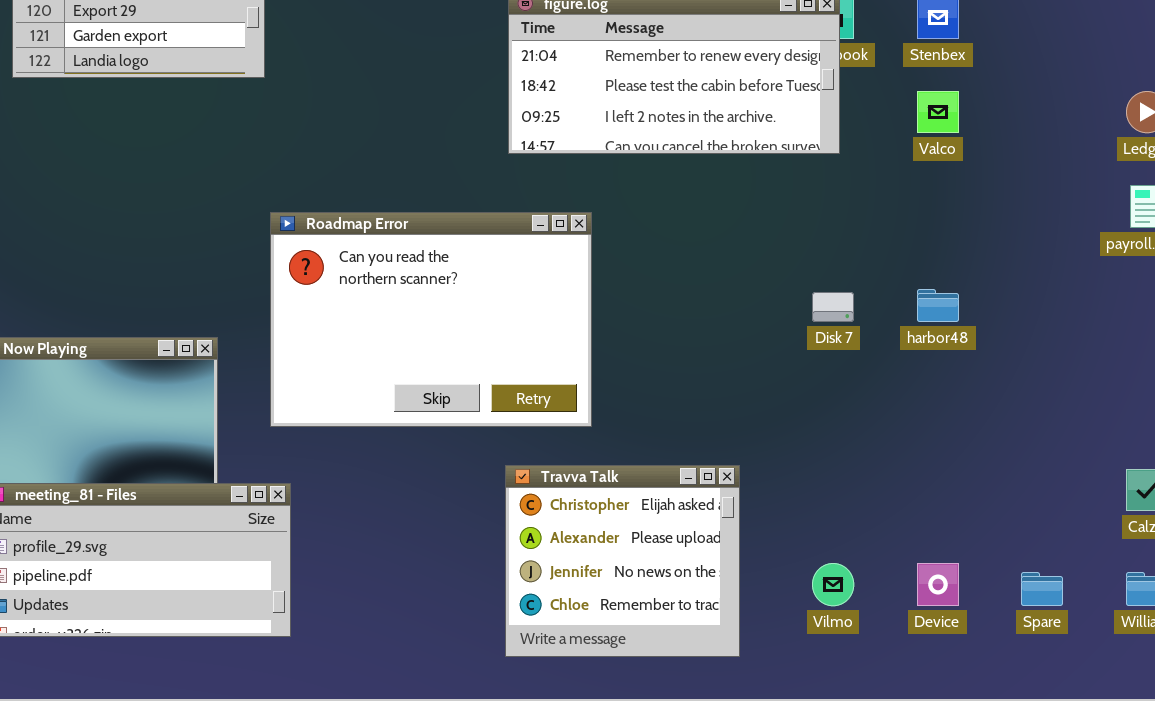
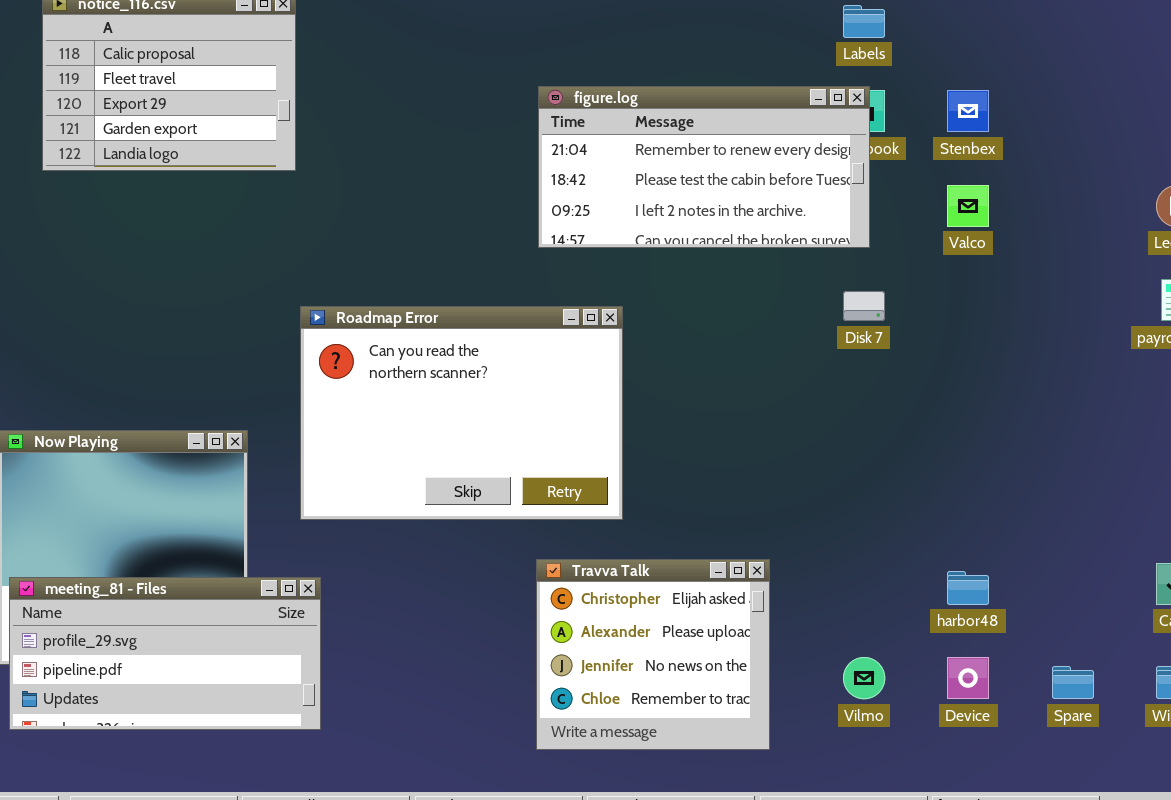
harbor48: [917,289,959,322] -> [947,571,989,605], moved
Disk 7: [812,292,854,322] -> [843,291,885,321], moved

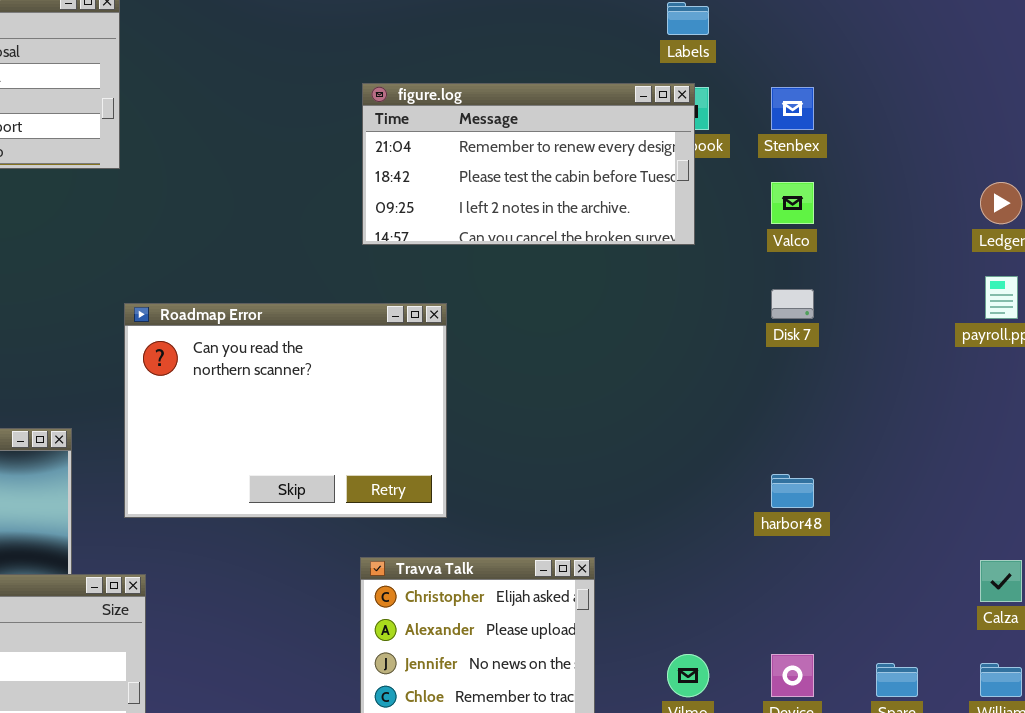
Disk 7: [843,291,885,321] -> [771,289,814,319], moved
harbor48: [947,571,989,605] -> [771,474,814,508], moved

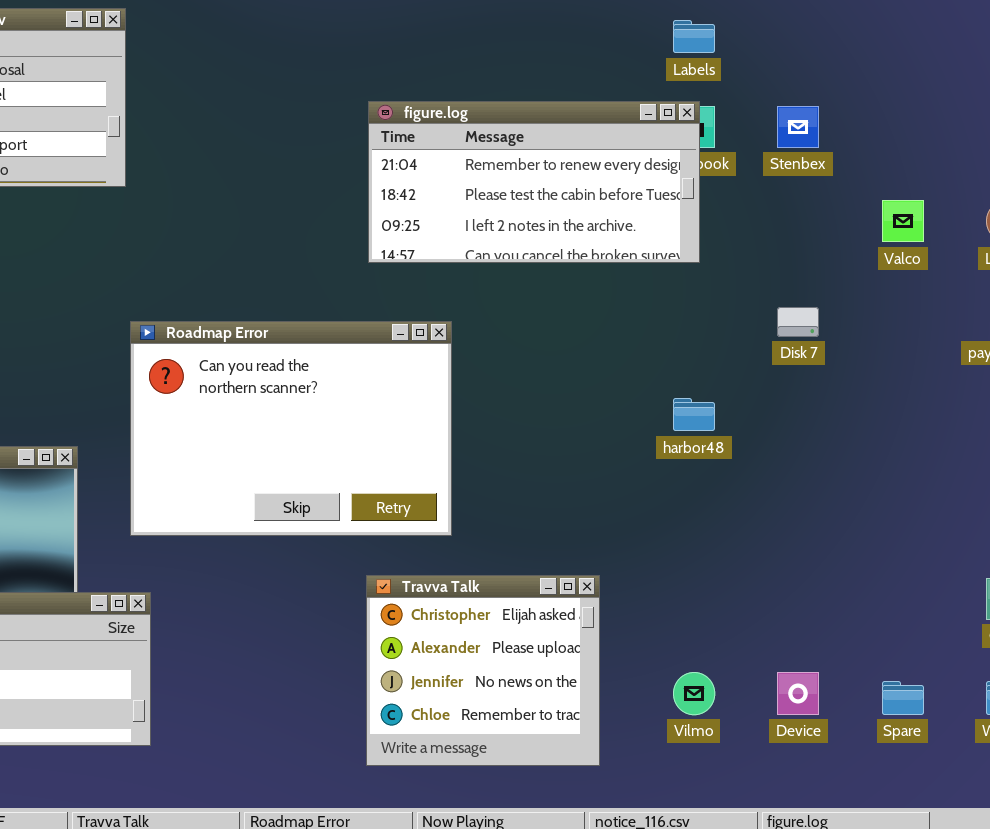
Valco: [771,182,814,224] -> [882,200,924,242], moved
harbor48: [771,474,814,508] -> [673,398,715,431], moved

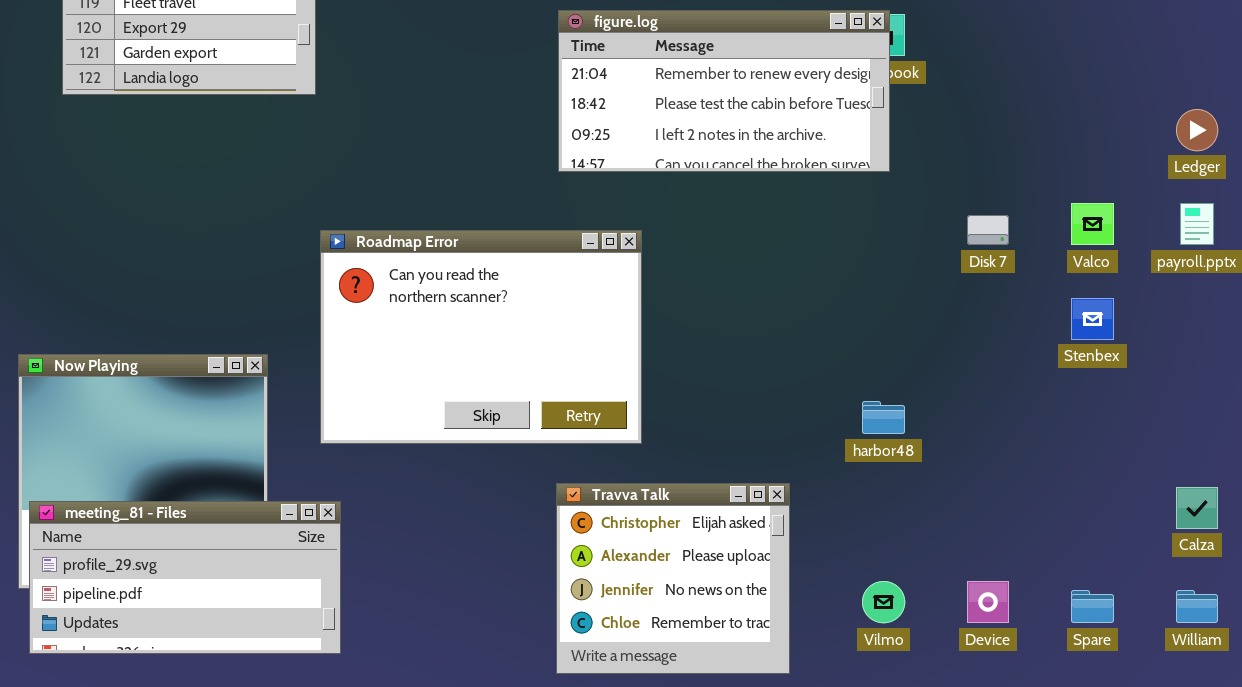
Stenbex: [777,106,819,148] -> [1071,298,1114,340], moved
Valco: [882,200,924,242] -> [1071,203,1114,245], moved
harbor48: [673,398,715,431] -> [862,401,905,434], moved

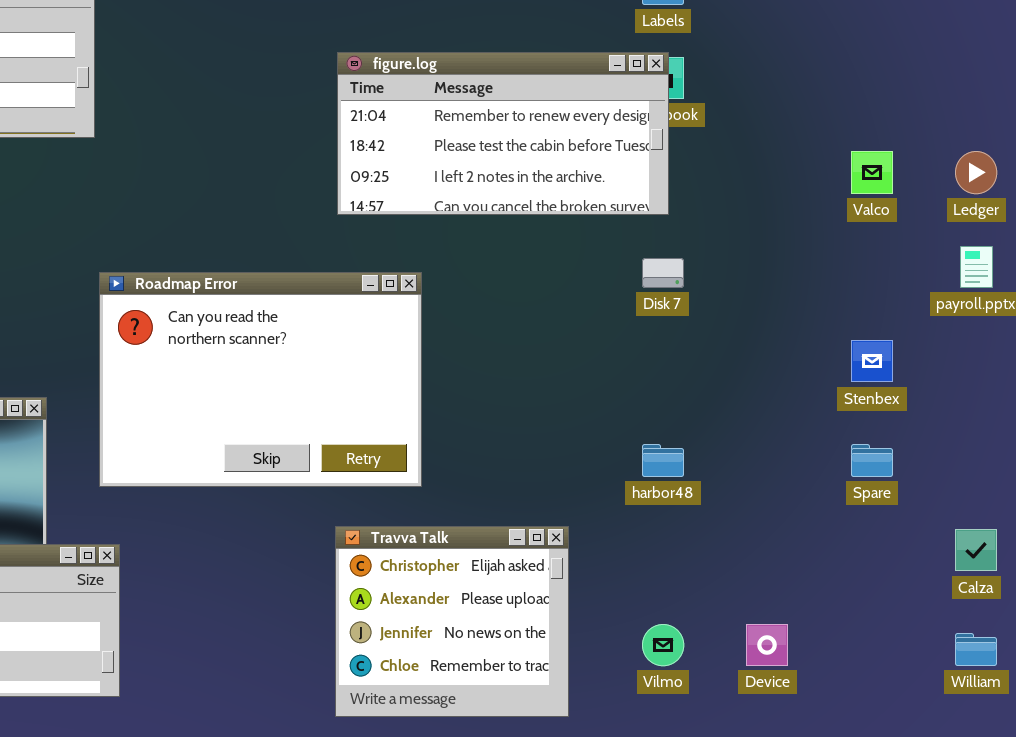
Valco: [1071,203,1114,245] -> [851,151,893,194], moved
Disk 7: [967,215,1009,245] -> [642,258,684,288], moved
Spare: [1071,590,1114,623] -> [851,444,893,477], moved

